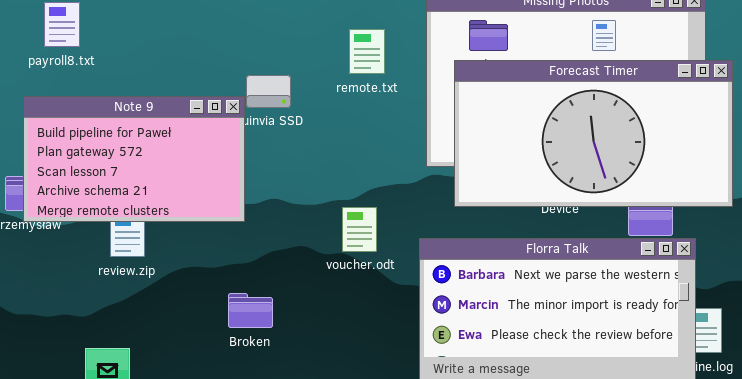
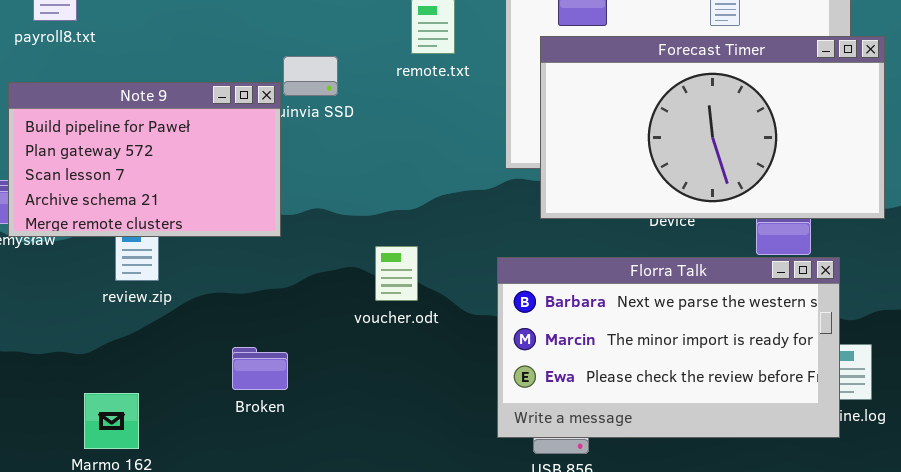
voucher.odt: [342,207,377,252] -> [375,246,418,301], moved
Broken: [228,293,273,328] -> [232,347,288,390], moved

